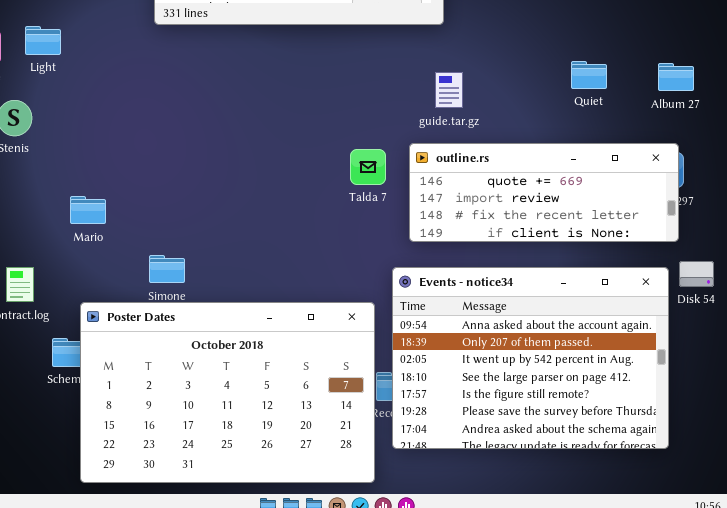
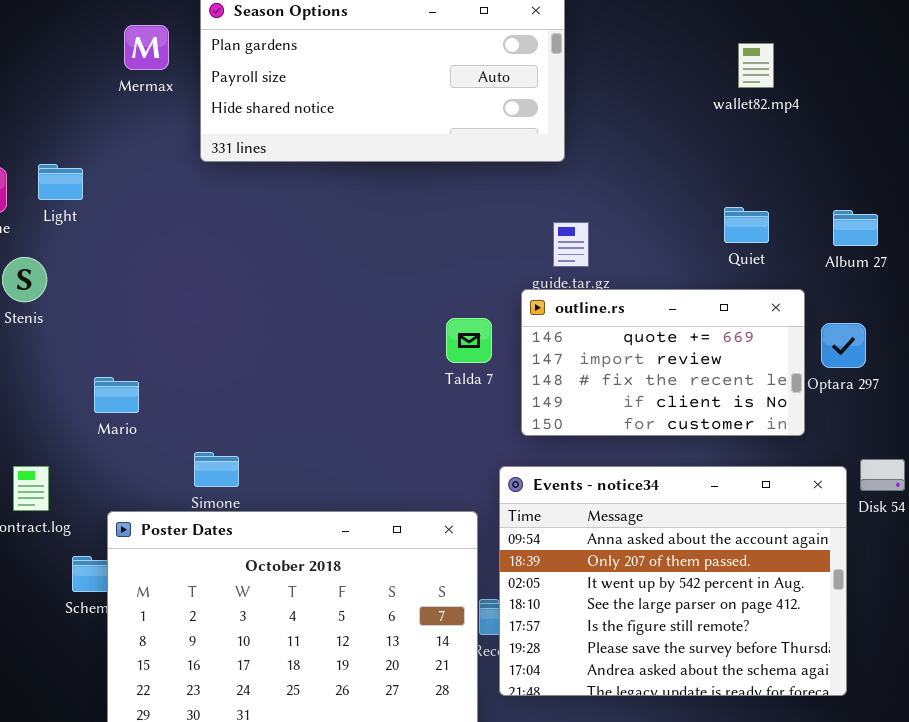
outline.rs: [409,143,679,242] -> [521,289,805,436], resized

